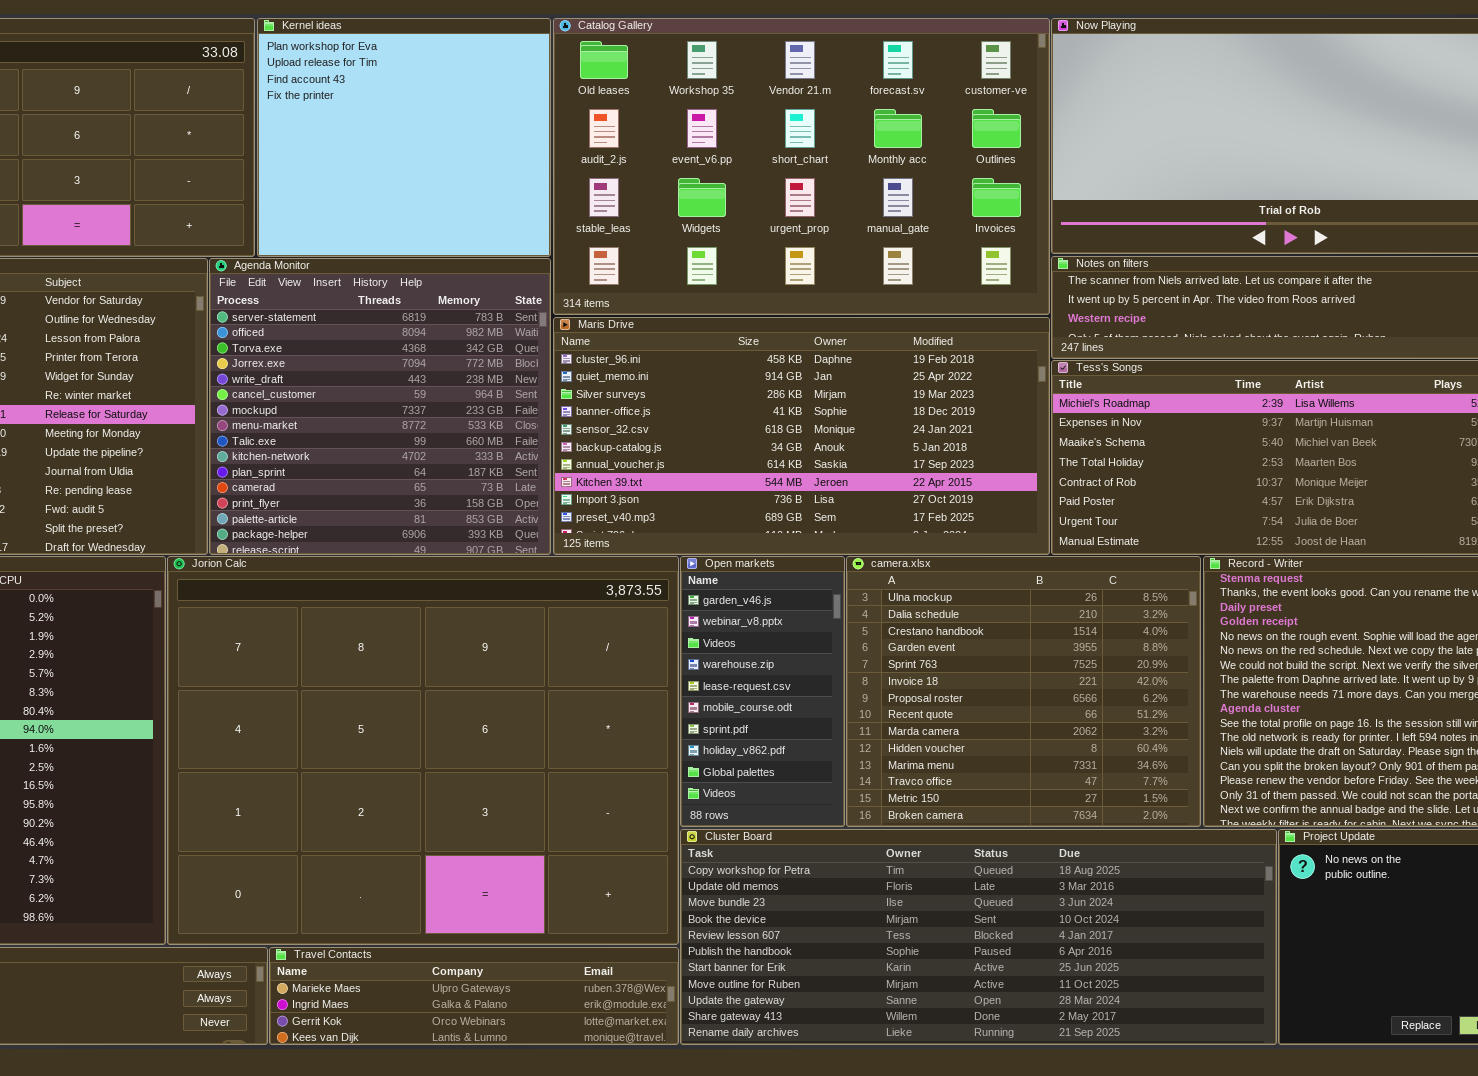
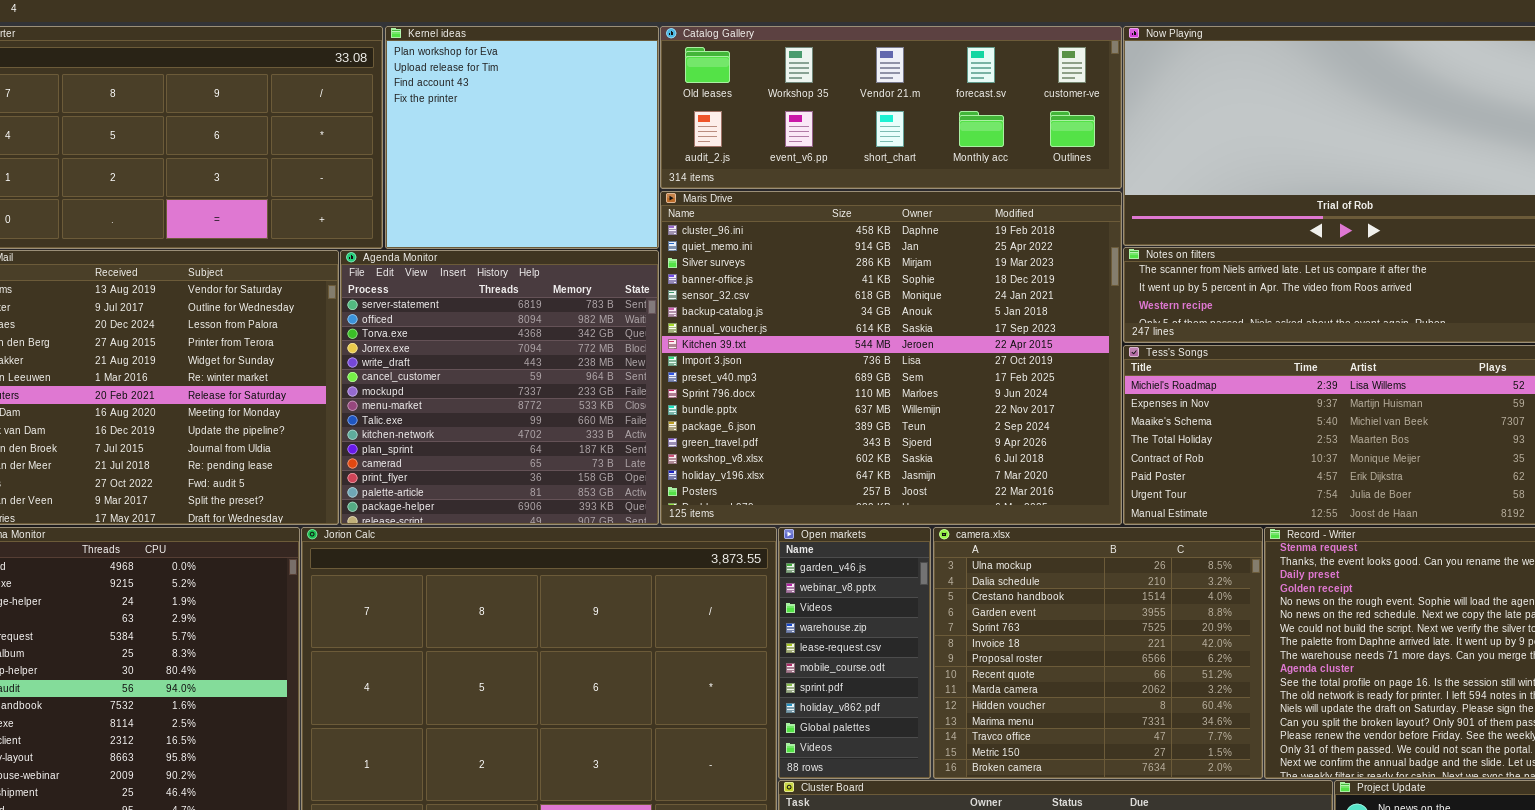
Catalog Gallery: [553,18,1050,315] -> [660,26,1122,189], resized
Maris Drive: [553,317,1050,555] -> [660,191,1122,525], resized

